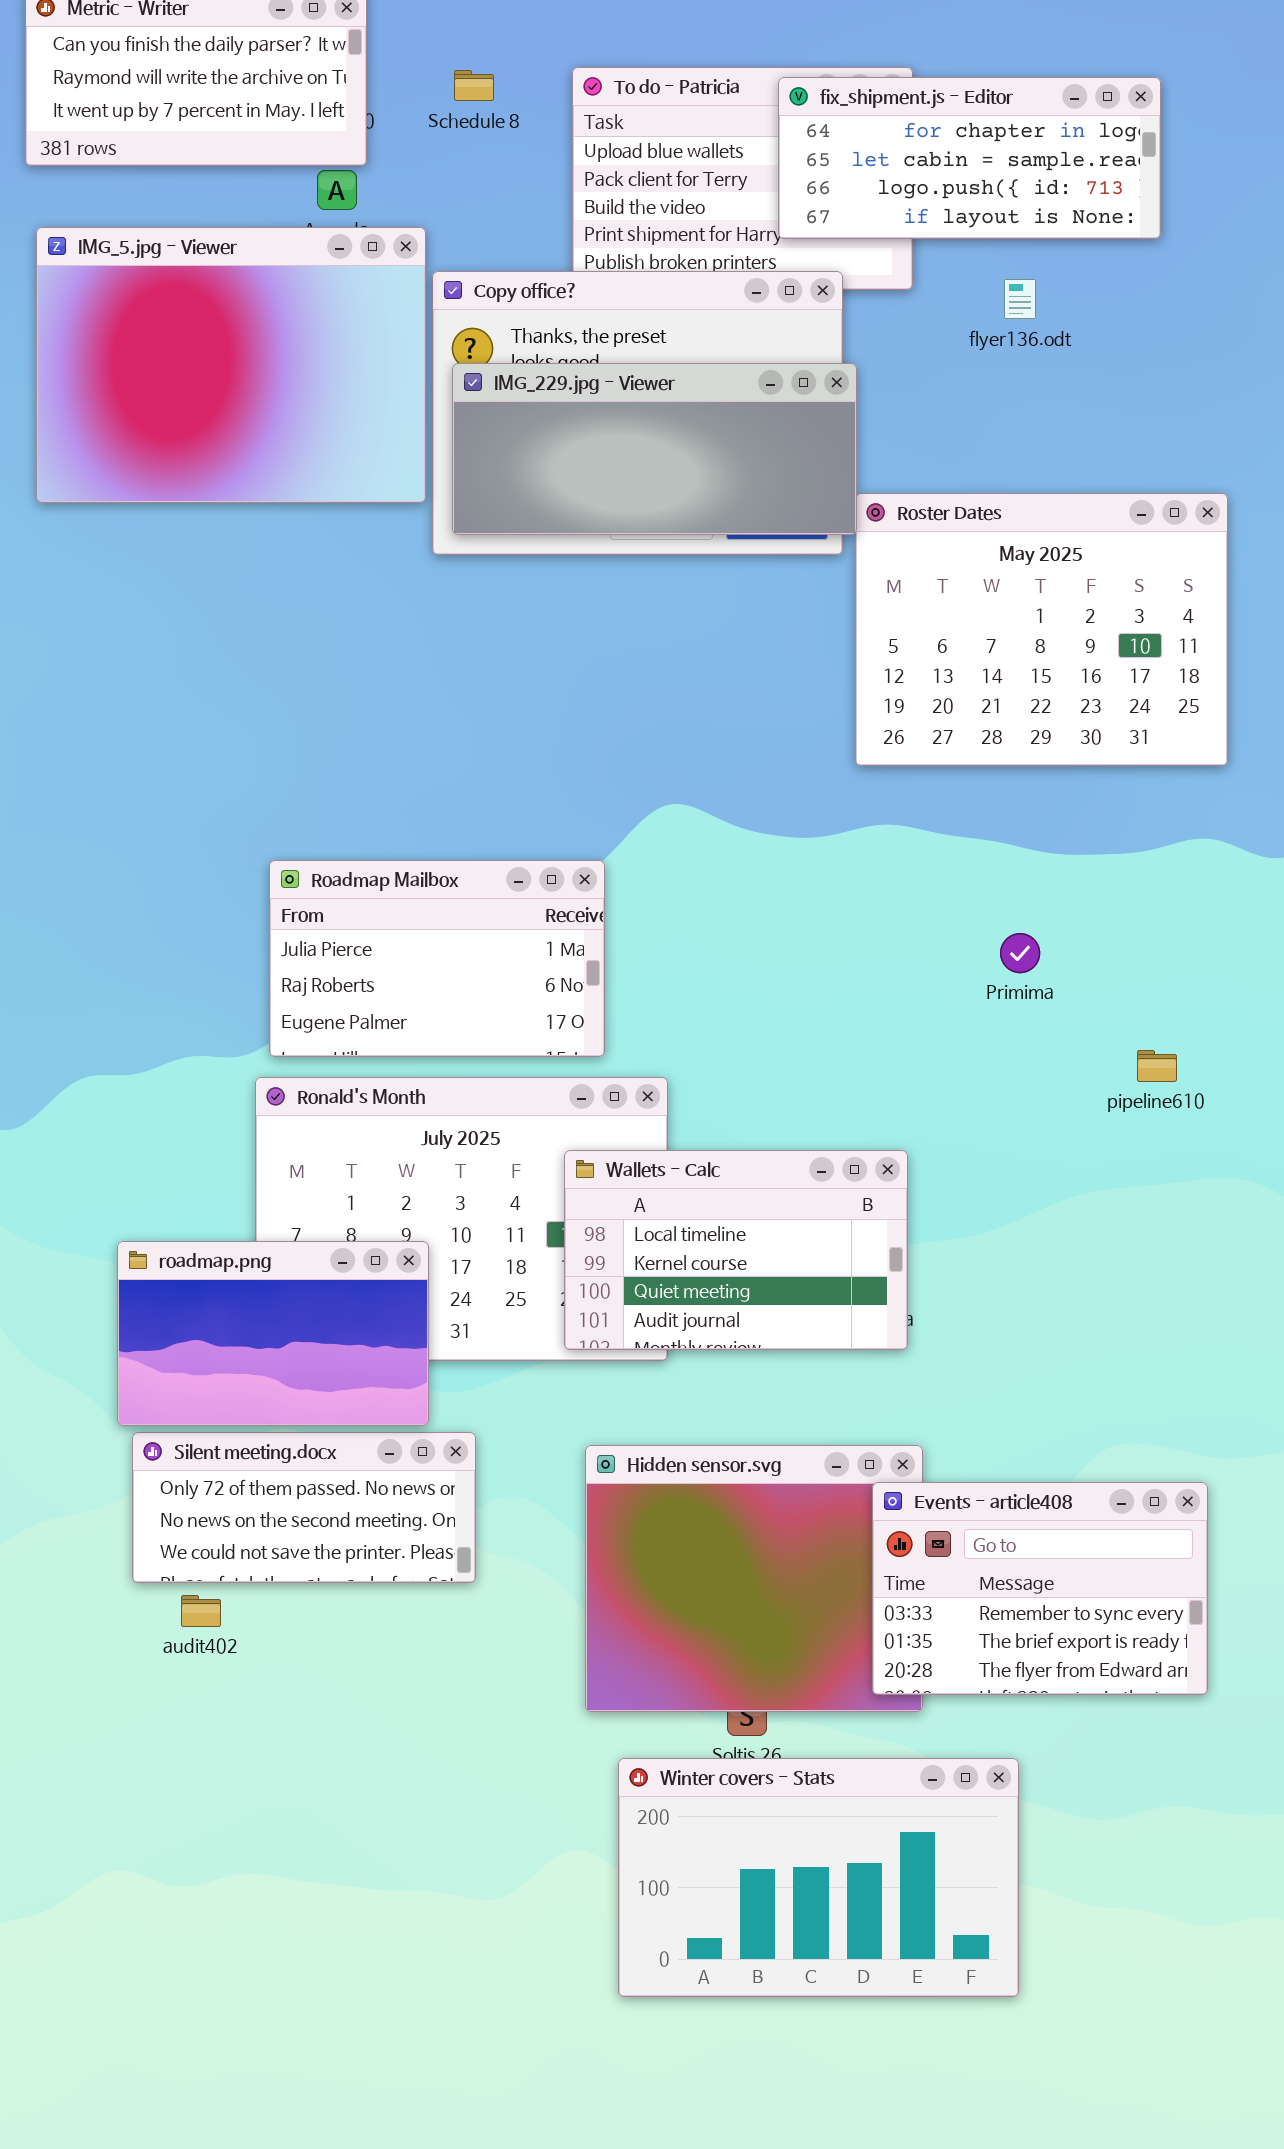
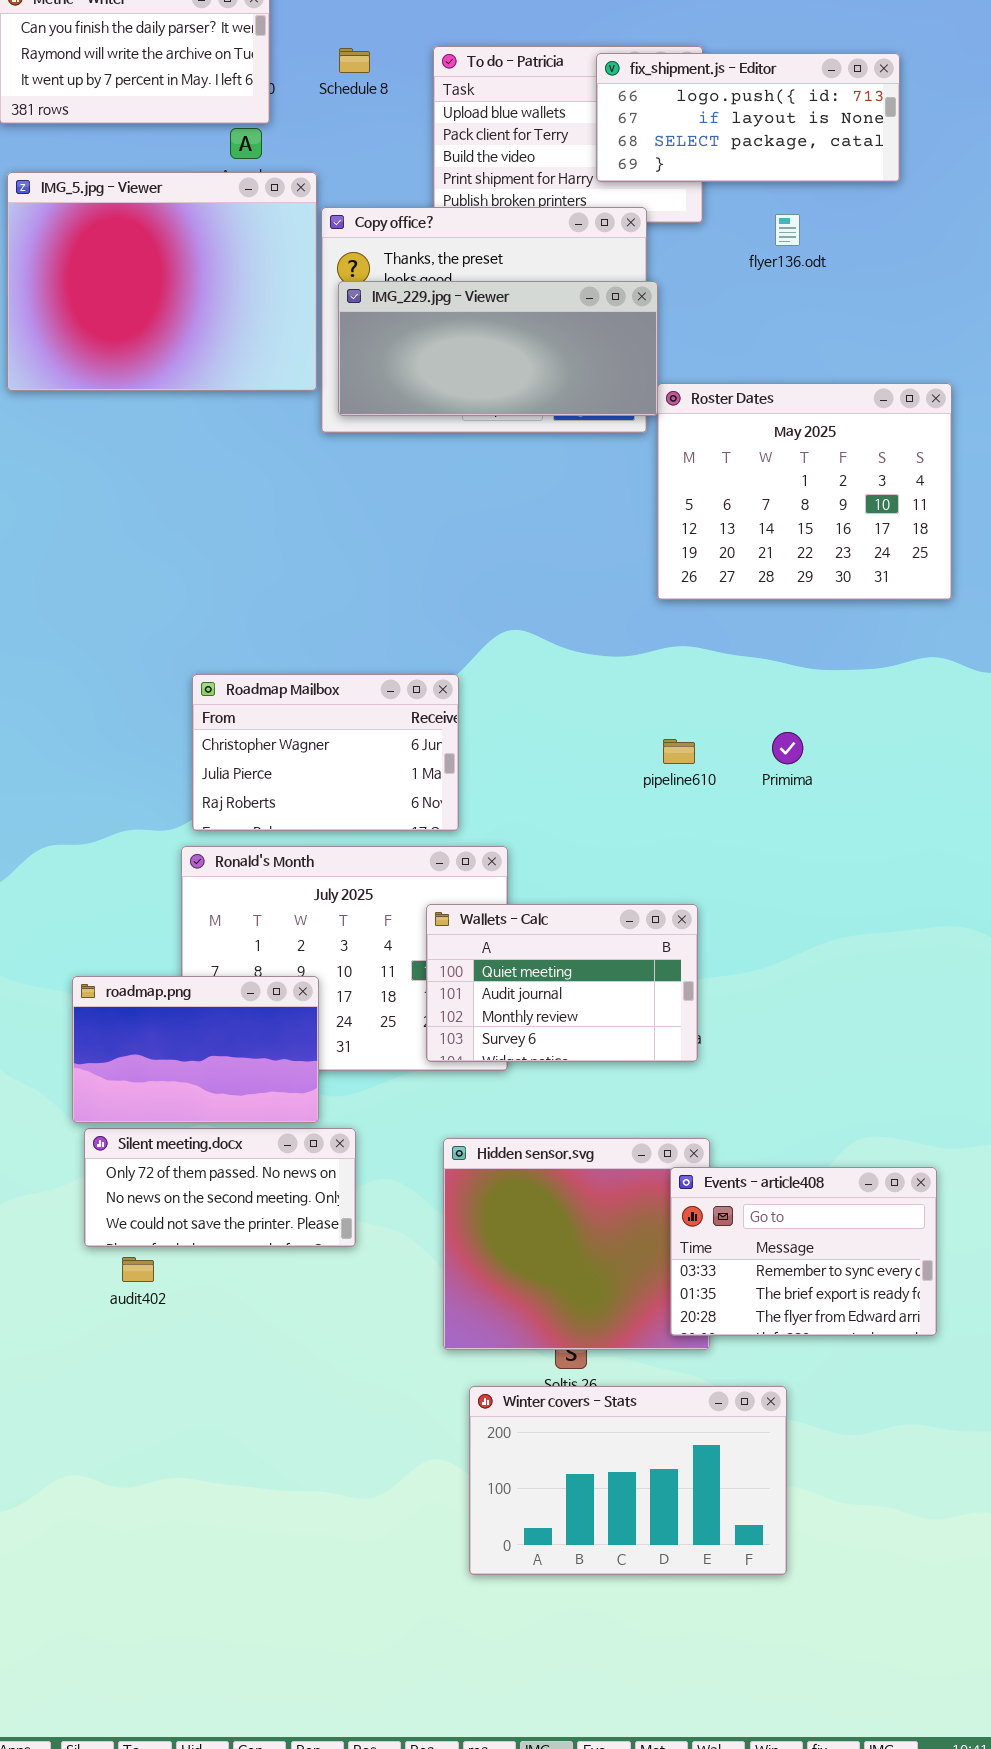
fix_shipment.js - Editor: [778,77,1161,239] -> [596,53,900,182], scrolled down 2 rows
Roadmap Mailbox: [269,860,605,1057] -> [192,674,459,831], scrolled up 1 row
pipeline610: [1137,1050,1177,1082] -> [663,739,695,764], moved
Wallets - Calc: [564,1150,908,1350] -> [426,904,698,1062], scrolled down 2 rows

